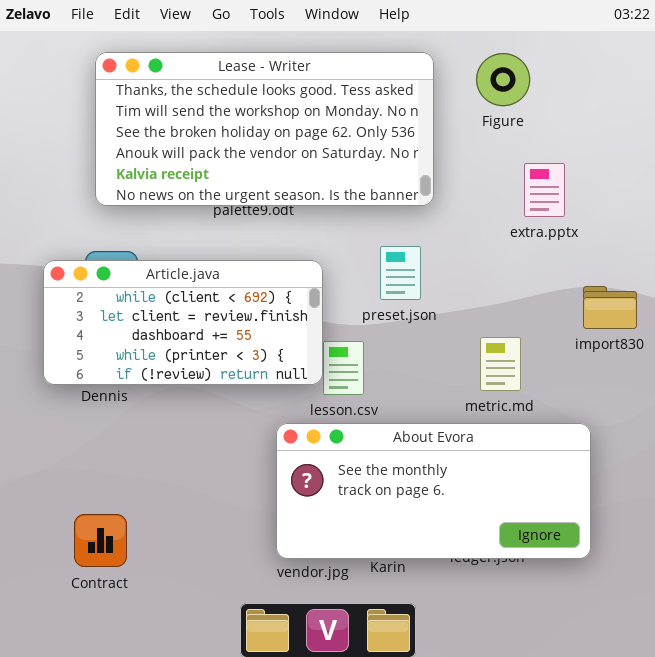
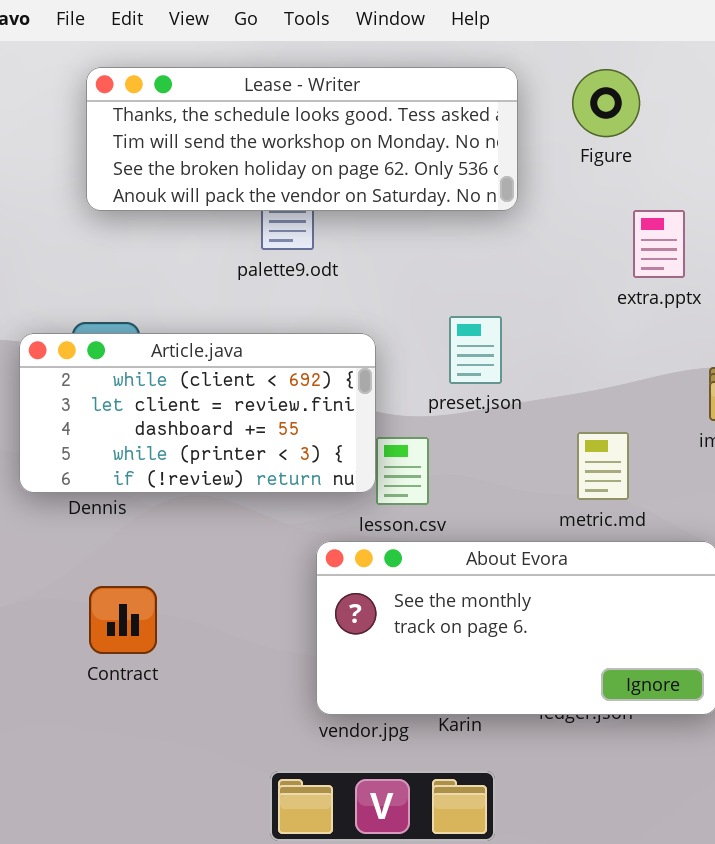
Lease - Writer: [95,52,434,206] -> [86,67,518,211], resized
Contract: [74,514,127,567] -> [89,586,157,654], moved

